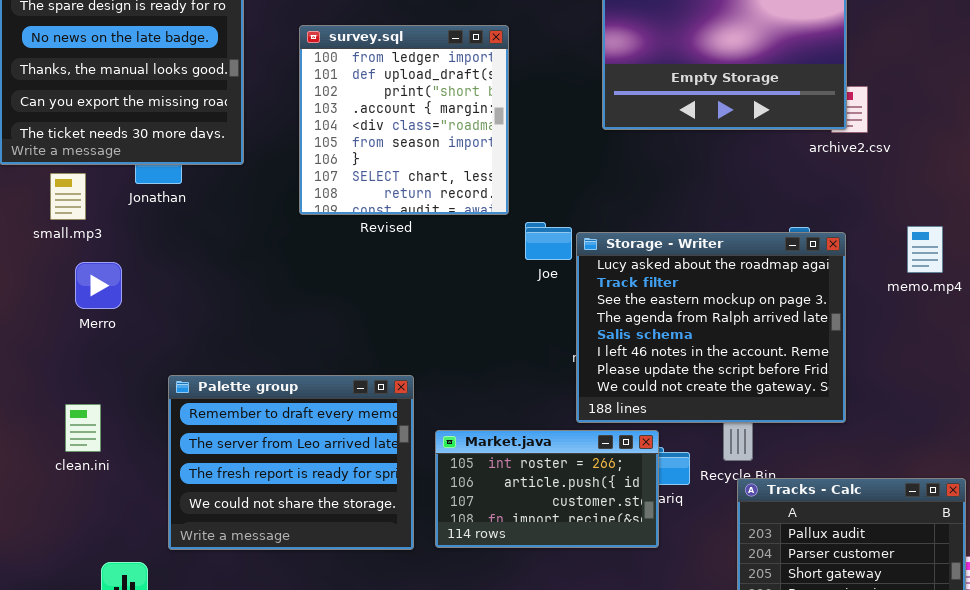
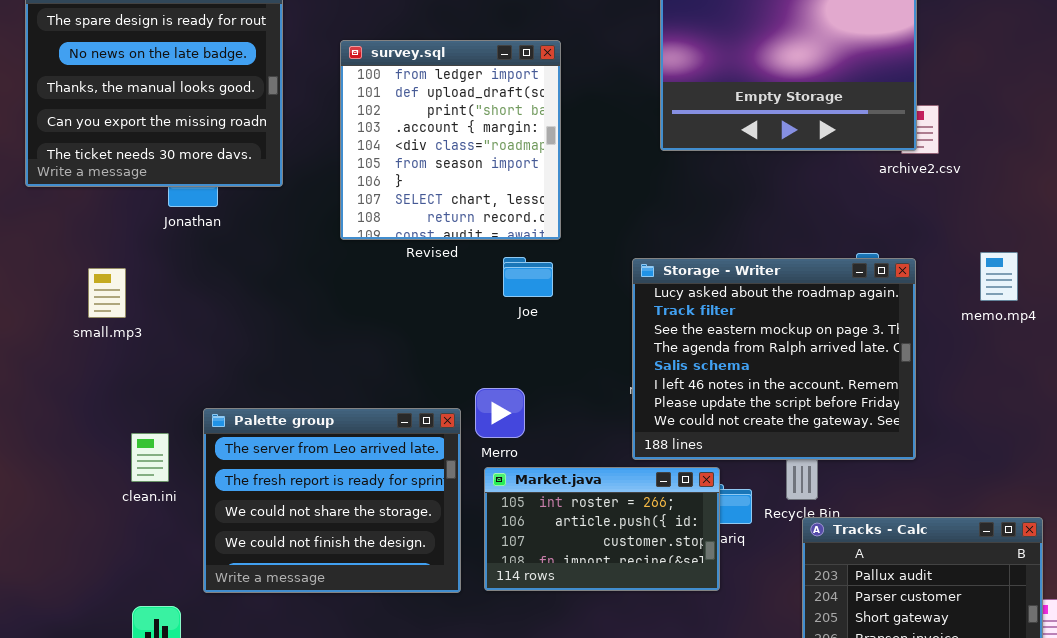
small.mp3: [50,173,86,220] -> [88,268,126,318], moved
Joe: [525,222,572,260] -> [503,257,553,297], moved
Merro: [75,262,122,309] -> [475,388,525,438], moved
Palette group: [168,375,414,550] -> [203,408,461,593], scrolled down 1 row
clean.ini: [65,404,101,452] -> [131,433,169,482], moved

